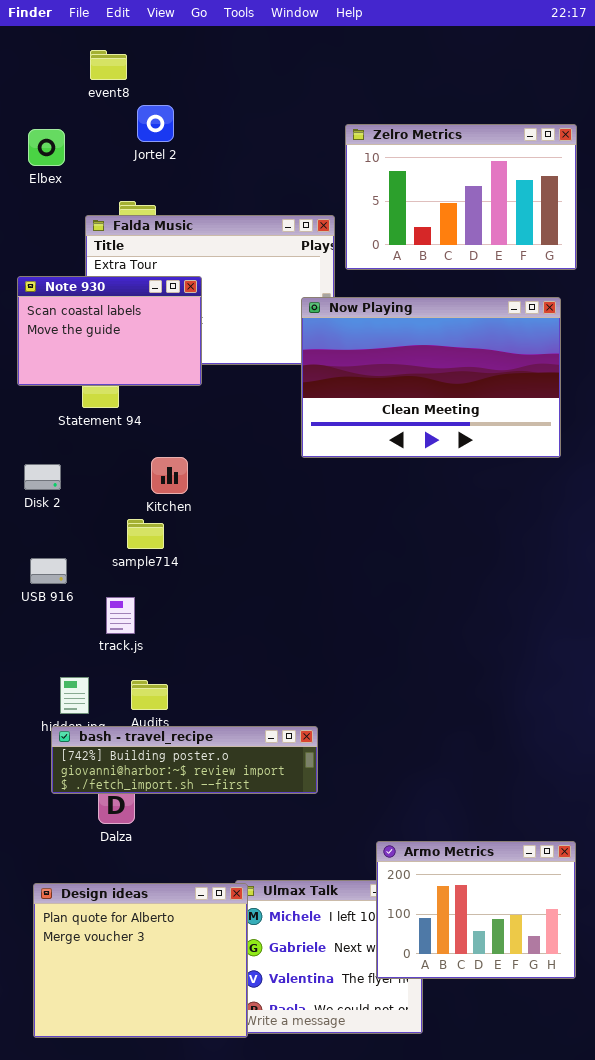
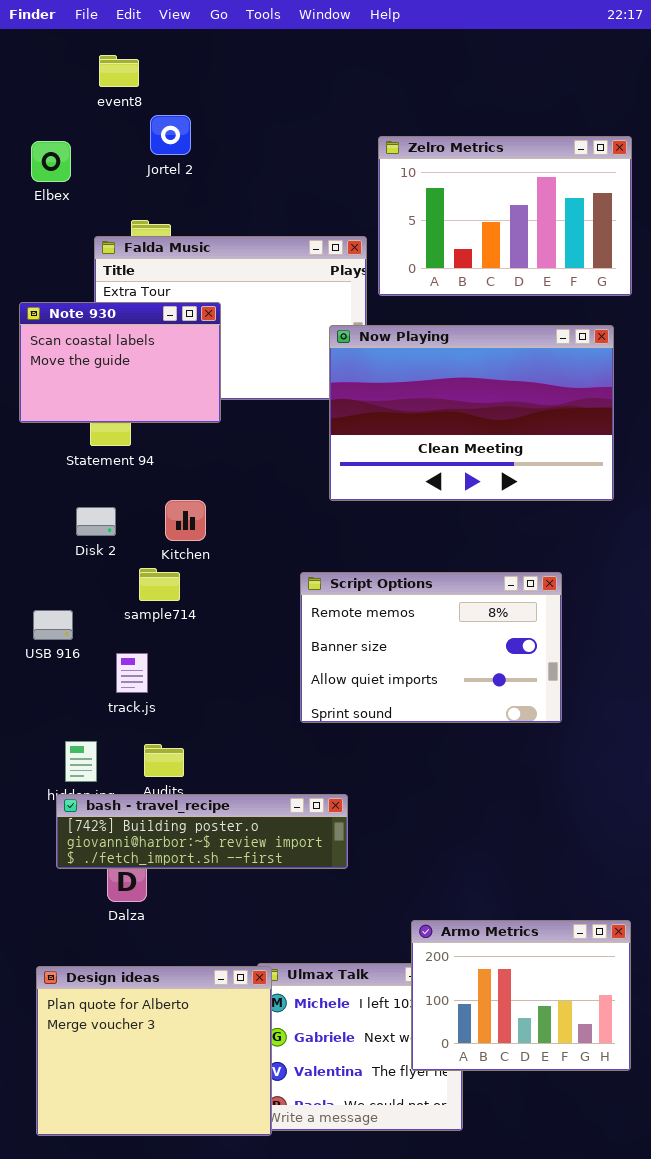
Disk 2: [24,464,61,490] -> [76,507,116,536], moved
Script Options: none -> [300,572,562,723], opened

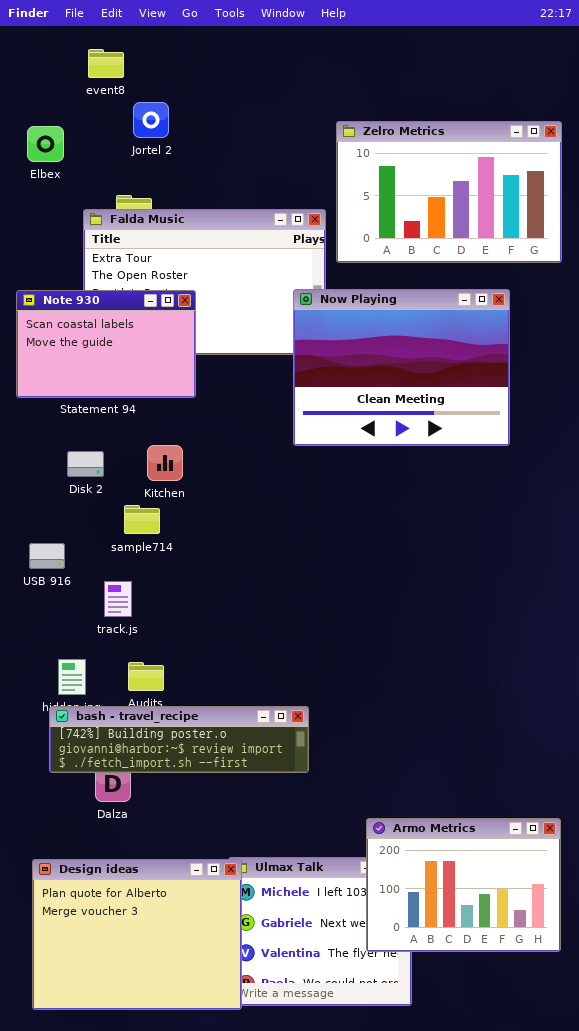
Note 930: [19,302,221,423] -> [16,290,196,398], moved
Now Playing: [329,325,614,501] -> [293,289,510,446], resized
Script Options: [300,572,562,723] -> none, closed

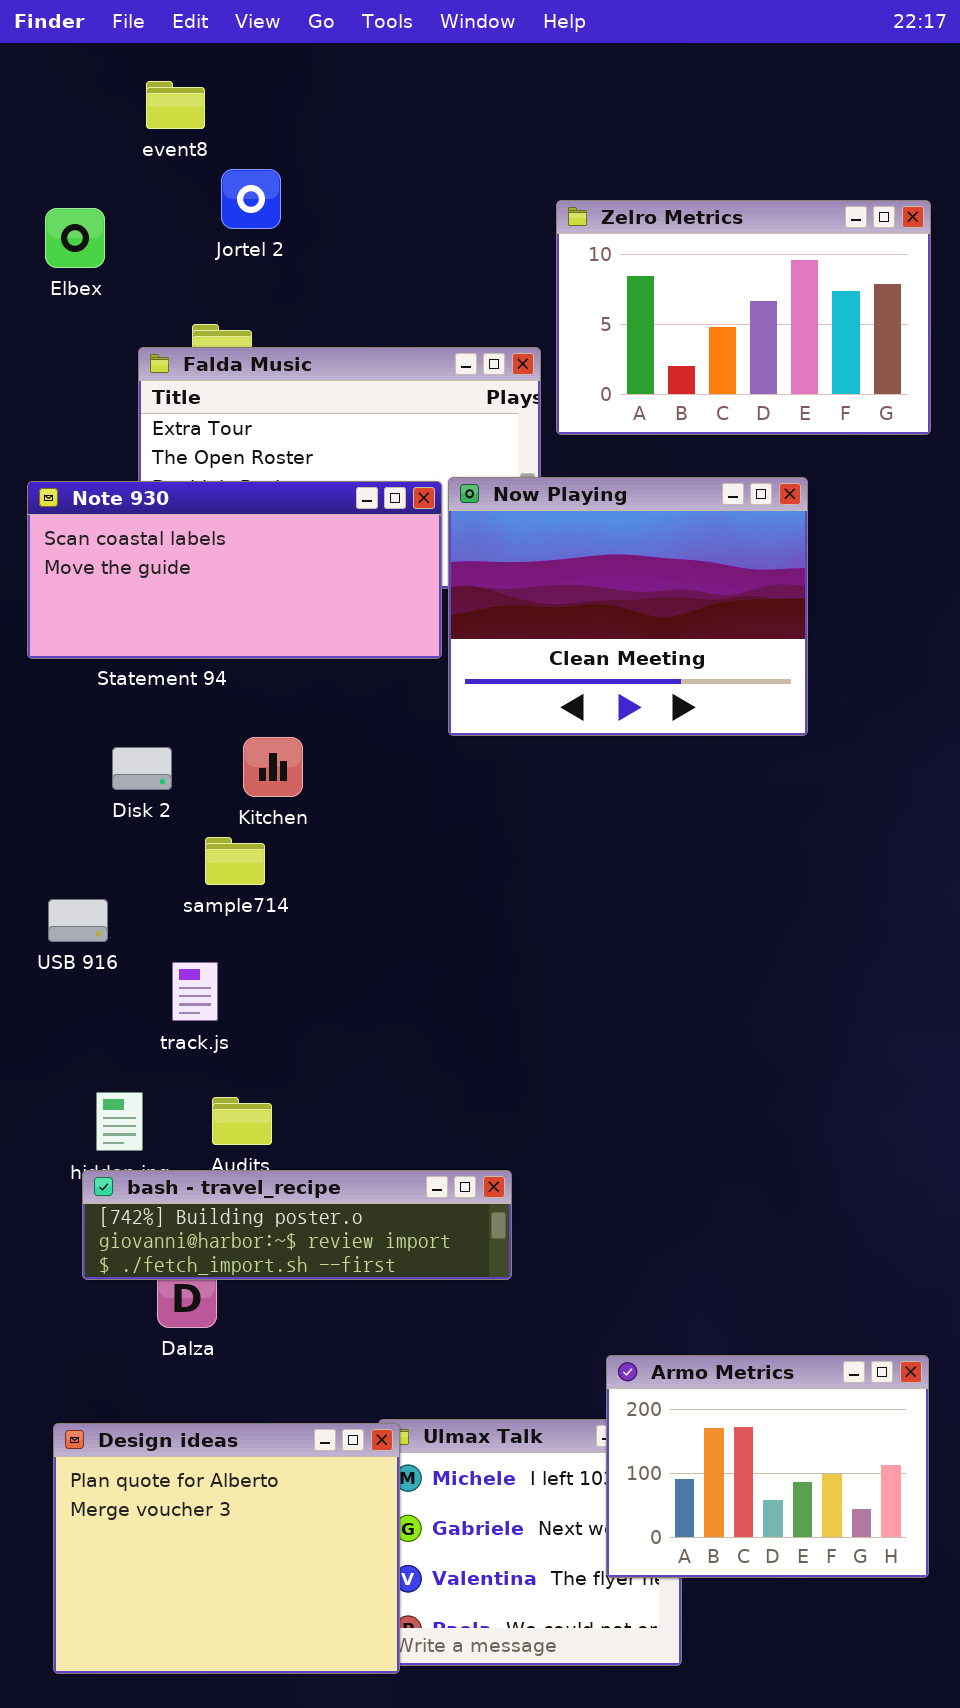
Now Playing: [293,289,510,446] -> [448,477,808,736], moved
Note 930: [16,290,196,398] -> [27,481,442,659], resized

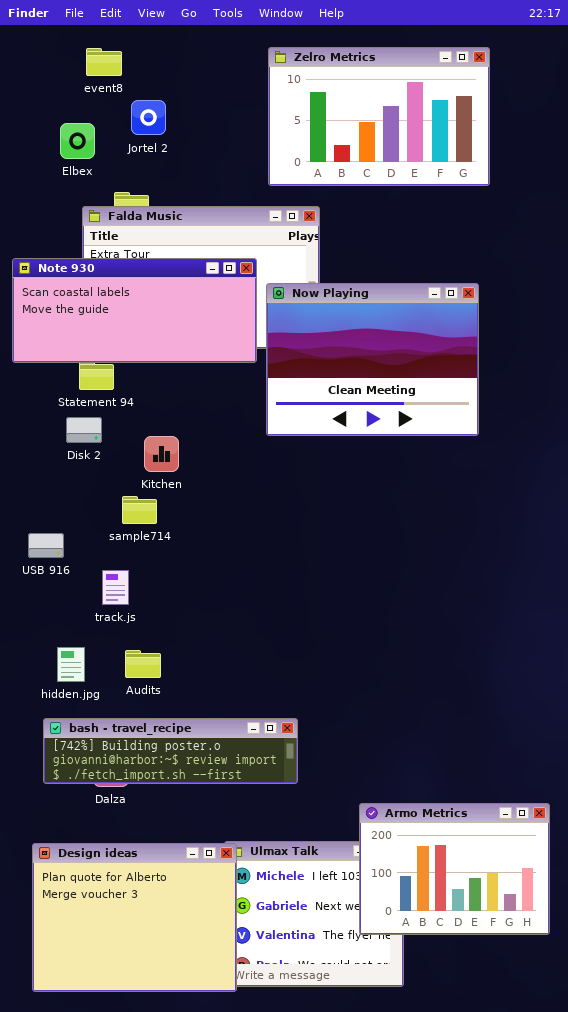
Zelro Metrics: [556,200,931,435] -> [268,47,490,186], moved
Elbex: [45,208,105,268] -> [60,123,95,159], moved
Note 930: [27,481,442,659] -> [12,258,257,363], moved
Disk 2: [112,747,172,790] -> [66,417,102,443], moved
bash - travel_recipe: [82,1170,512,1280] -> [43,718,298,784], moved

